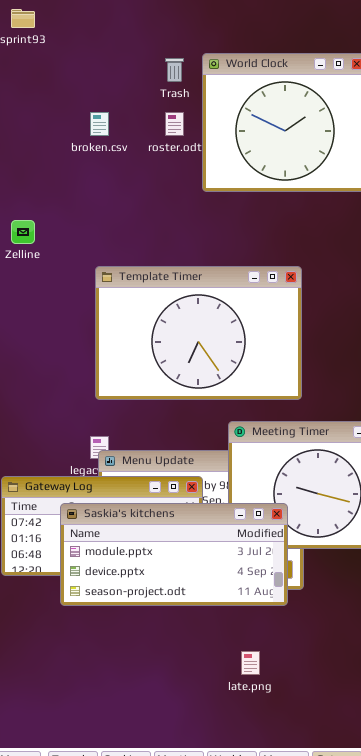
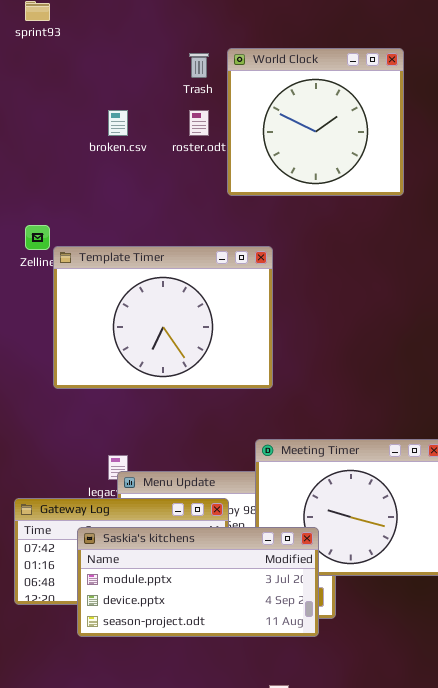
Template Timer: [95,266,302,400] -> [53,246,273,389], moved

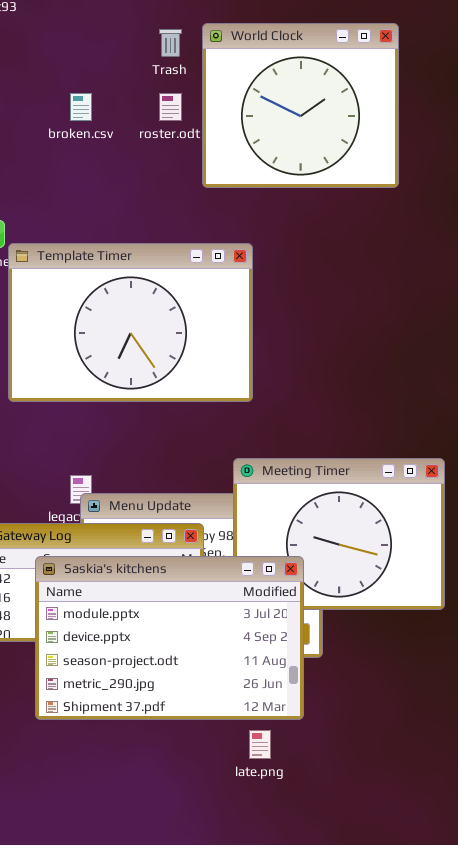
Saskia's kitchens: [77,527,319,637] -> [35,556,304,720], resized

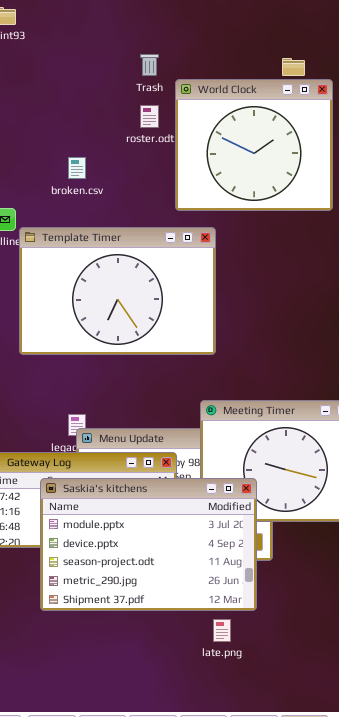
World Clock: [202,23,399,188] -> [175,79,333,211], moved
broken.csv: [70,93,92,121] -> [68,157,86,179], moved

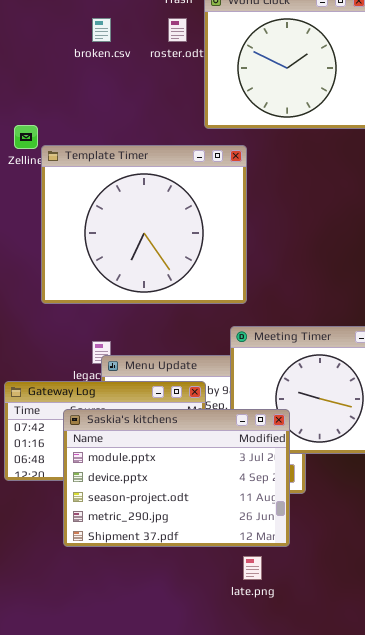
broken.csv: [68,157,86,179] -> [92,18,111,42], moved
Template Timer: [19,227,216,355] -> [41,145,247,304], resized

